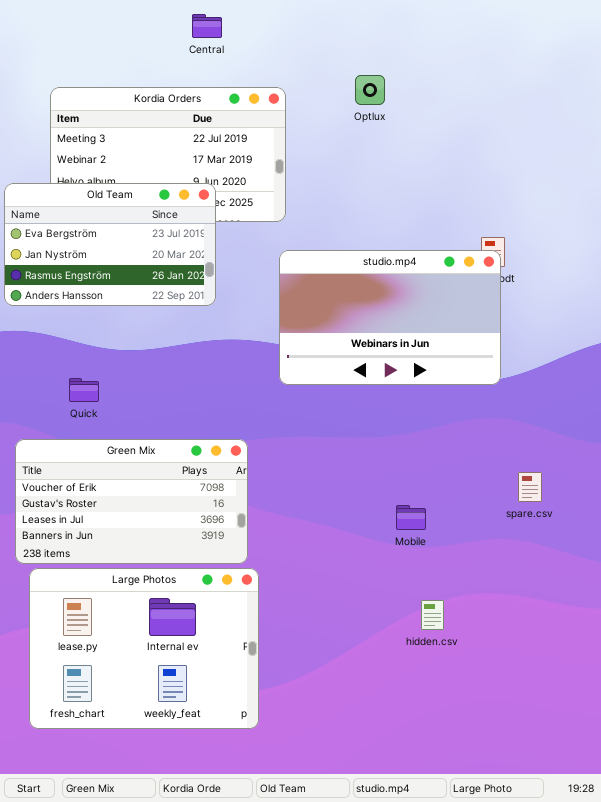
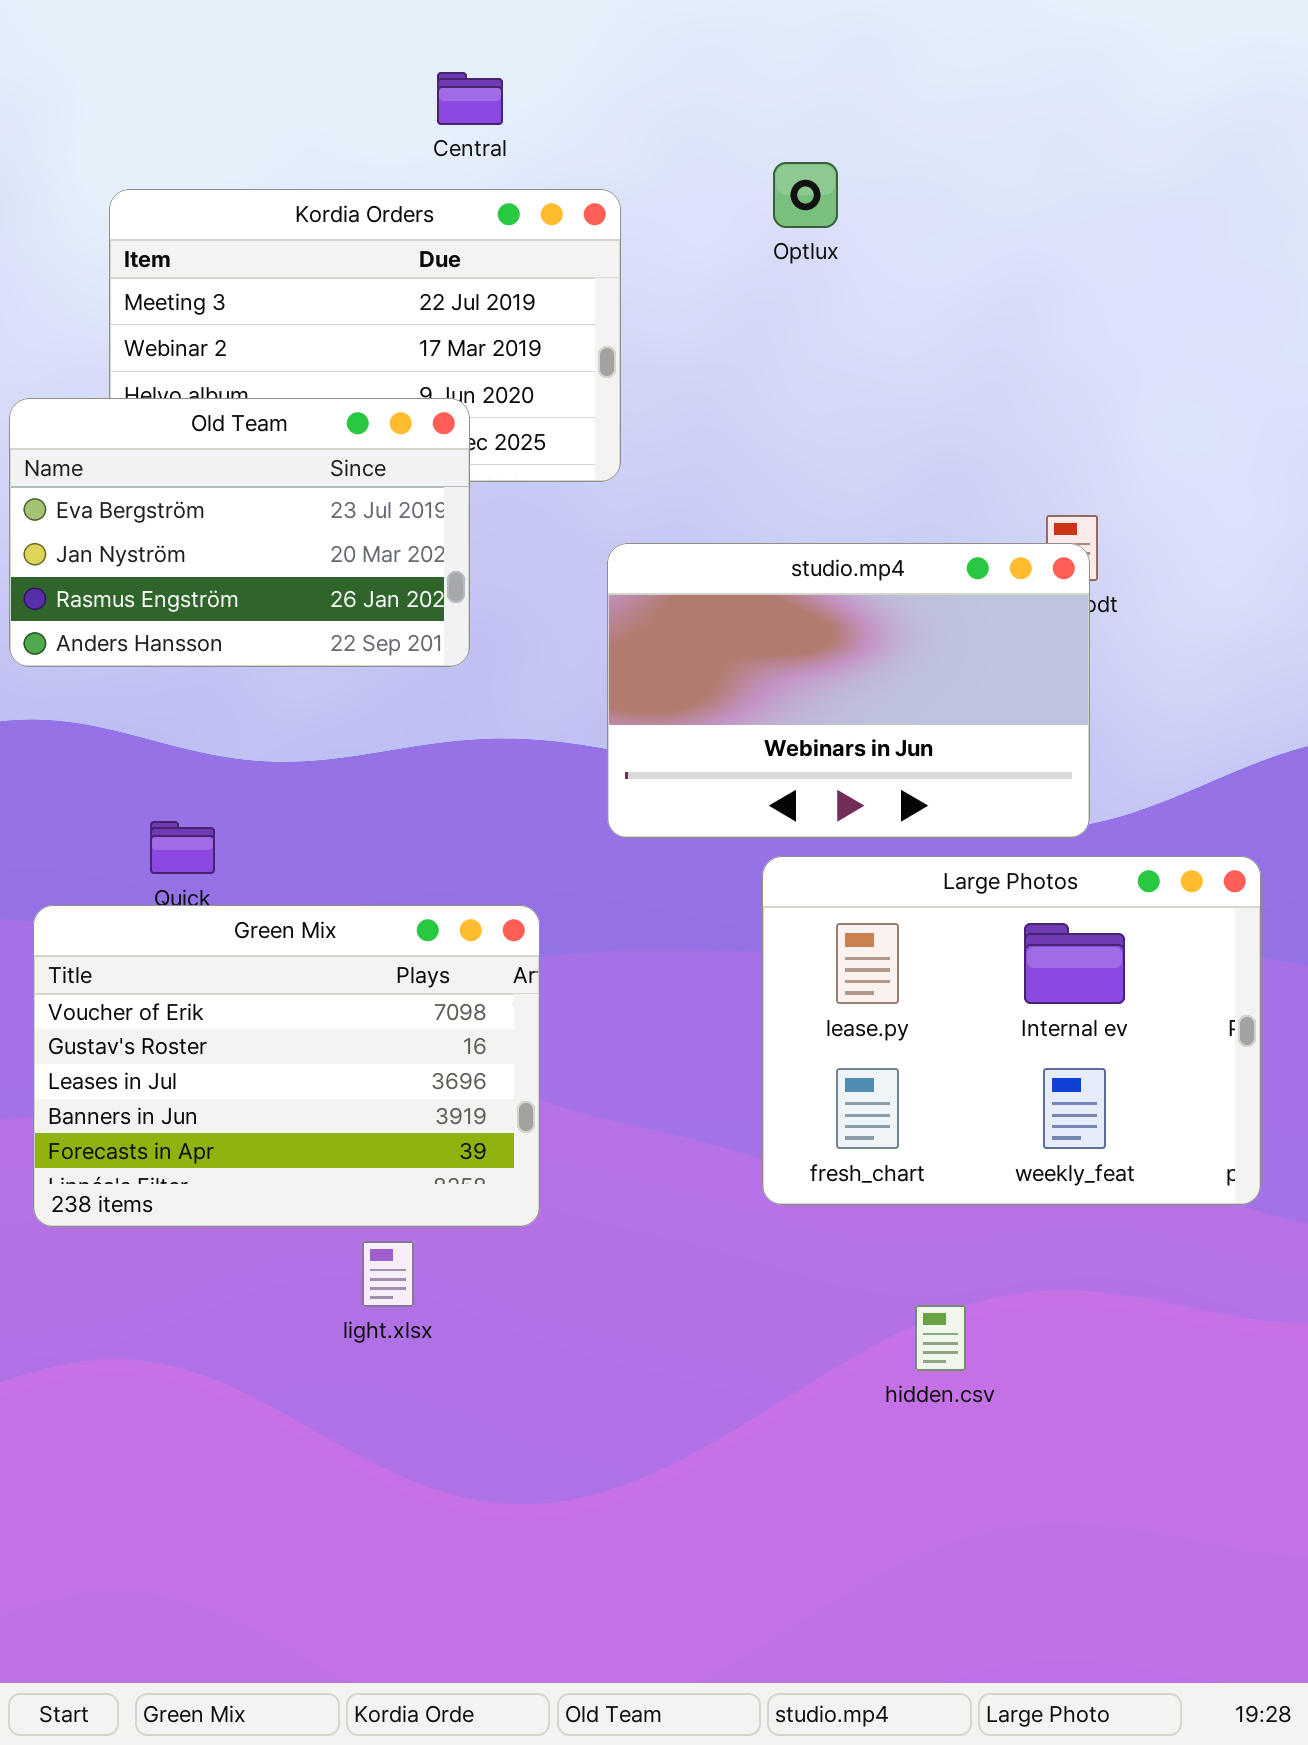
Central: [192,14,222,38] -> [437,72,503,125], moved
Green Mix: [15,439,248,564] -> [33,905,540,1227], resized
Large Photos: [29,568,259,729] -> [762,856,1261,1205], moved

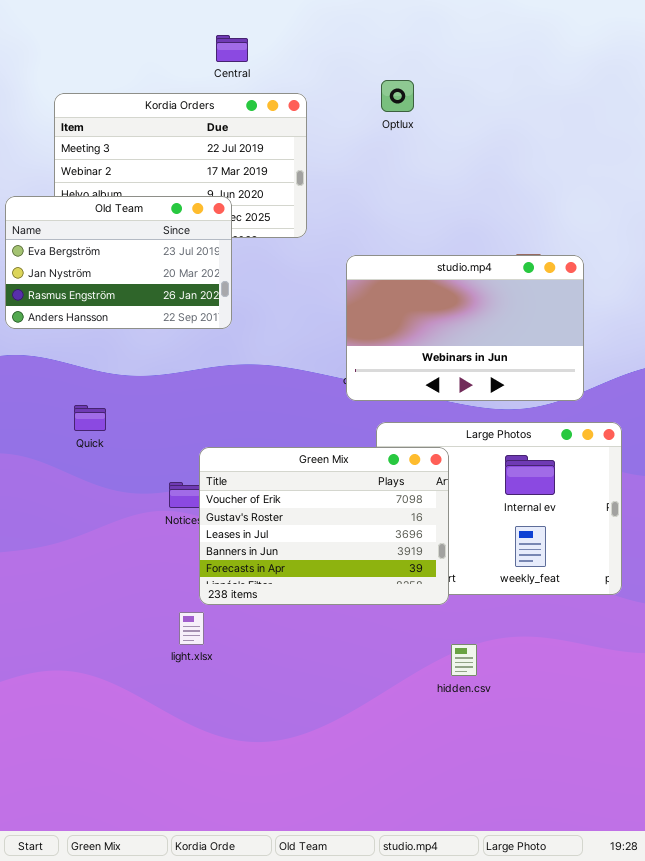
studio.mp4: [607,543,1090,838] -> [346,255,584,401], moved
Green Mix: [33,905,540,1227] -> [199,447,449,605], moved

